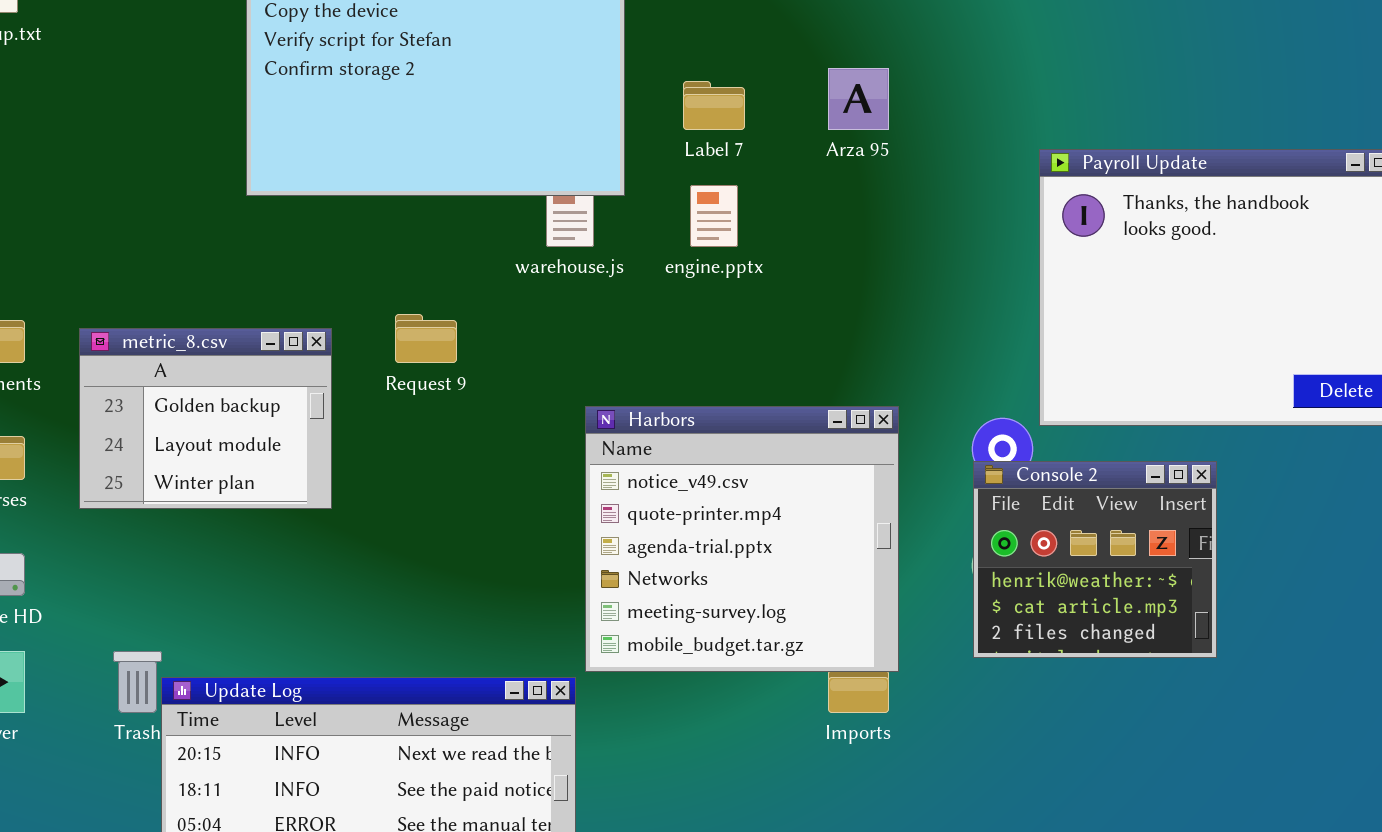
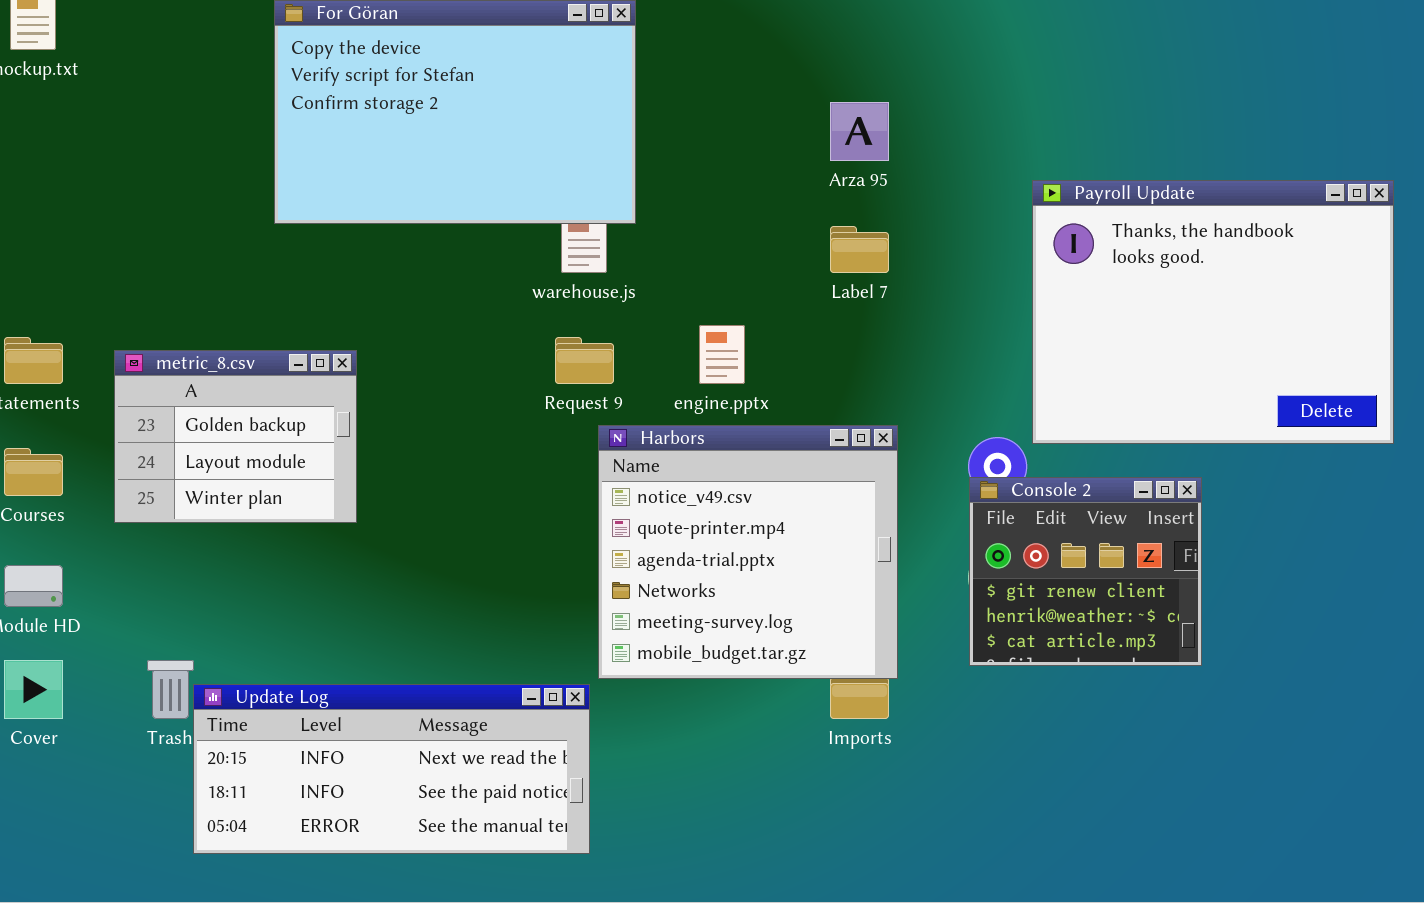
Label 7: [683,81,745,130] -> [830,226,889,273], moved
engine.pptx: [690,185,738,247] -> [699,325,745,384], moved
Request 9: [395,314,457,363] -> [555,337,614,384], moved
Console 2: [973,461,1217,658] -> [969,477,1202,666], scrolled up 1 row

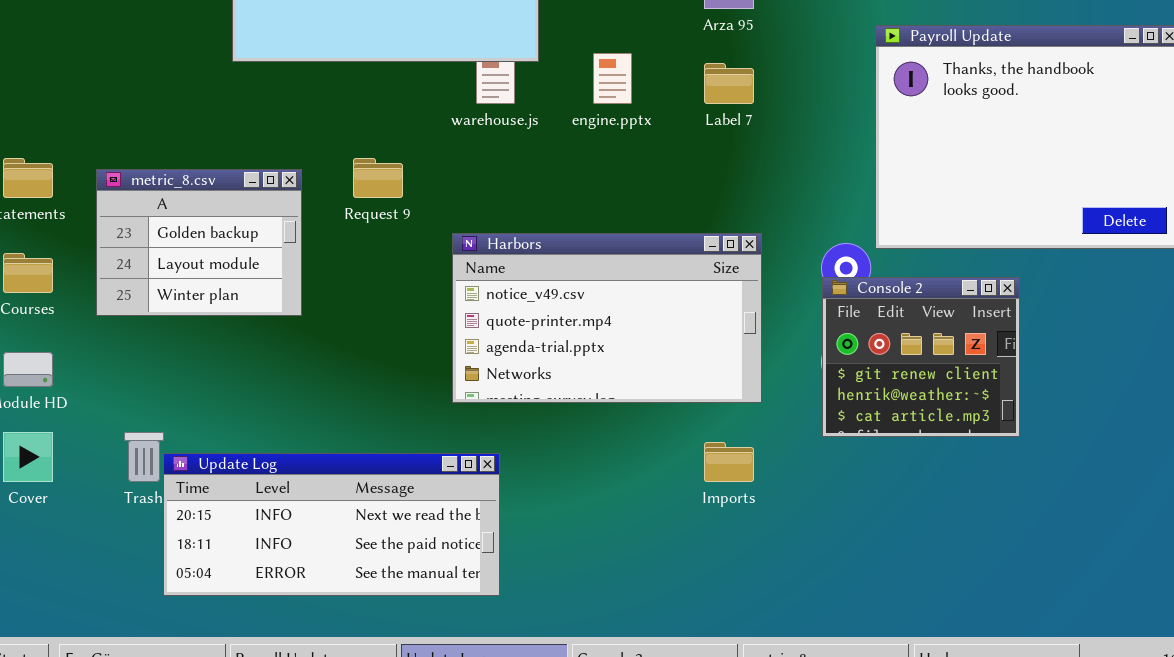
engine.pptx: [699,325,745,384] -> [593,53,632,104], moved
Request 9: [555,337,614,384] -> [353,158,403,198], moved
Harbors: [598,425,898,679] -> [452,233,762,403], resized

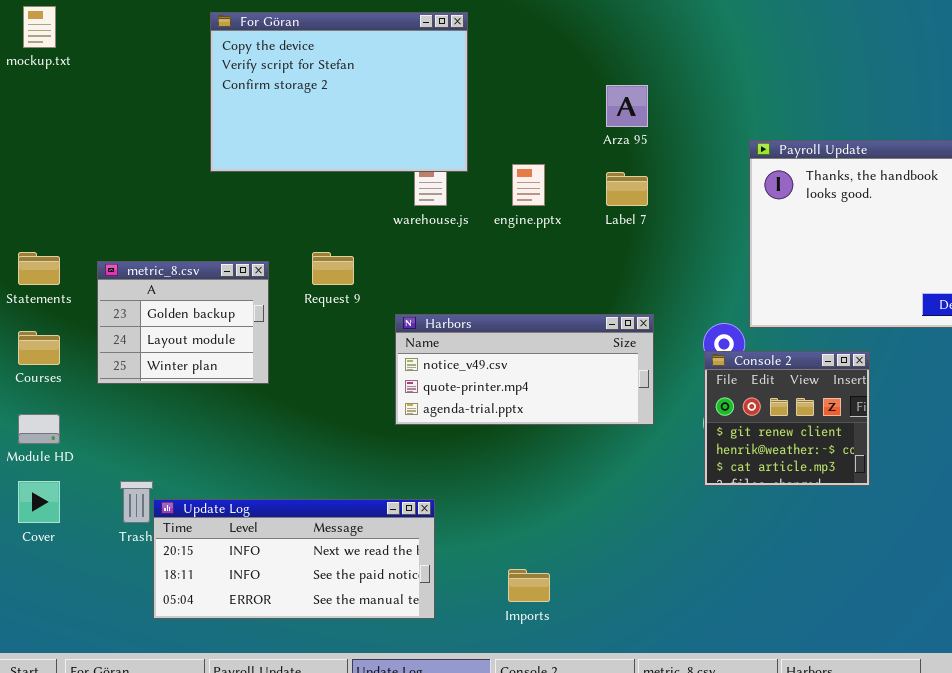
Harbors: [452,233,762,403] -> [395,314,654,425], resized
Imports: [704,442,754,482] -> [508,569,550,602], moved

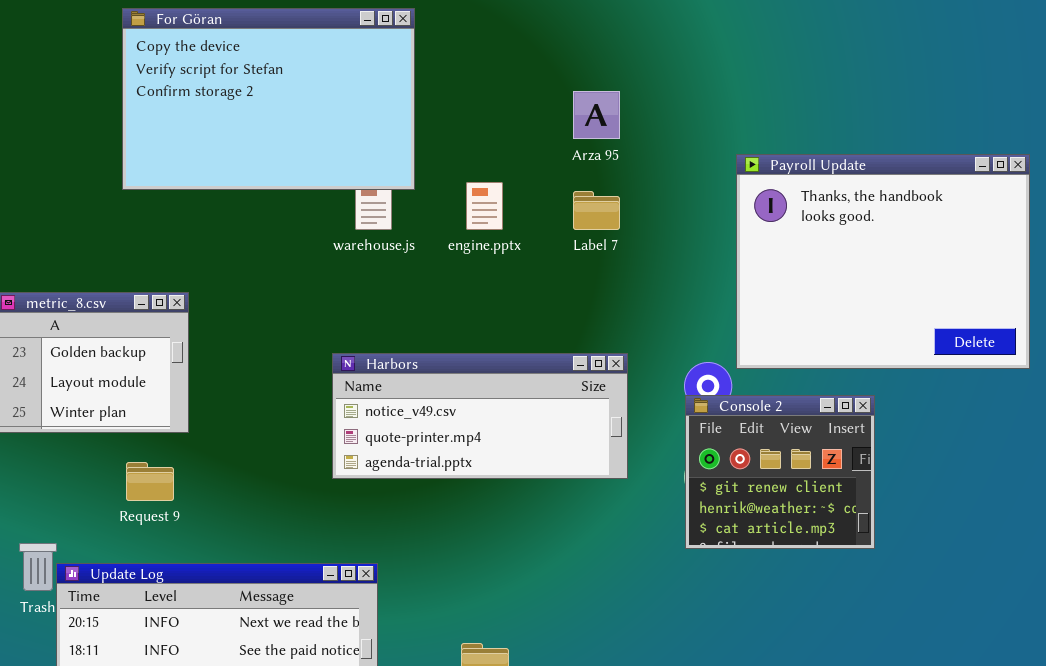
Request 9: [312,252,354,285] -> [126,462,174,501], moved

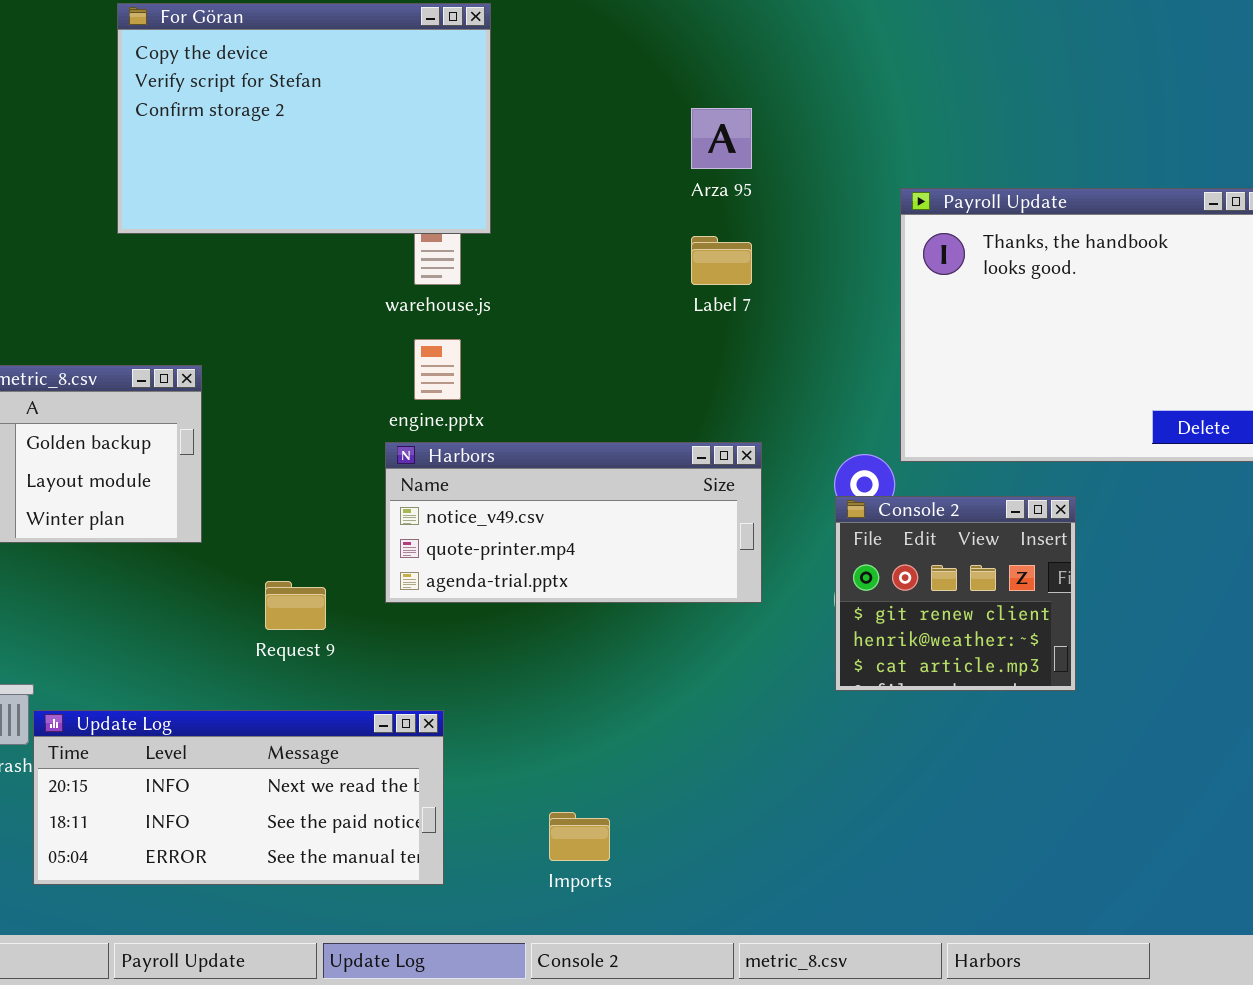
engine.pptx: [466,182,503,230] -> [414,339,461,400], moved
Request 9: [126,462,174,501] -> [265,581,326,630], moved

